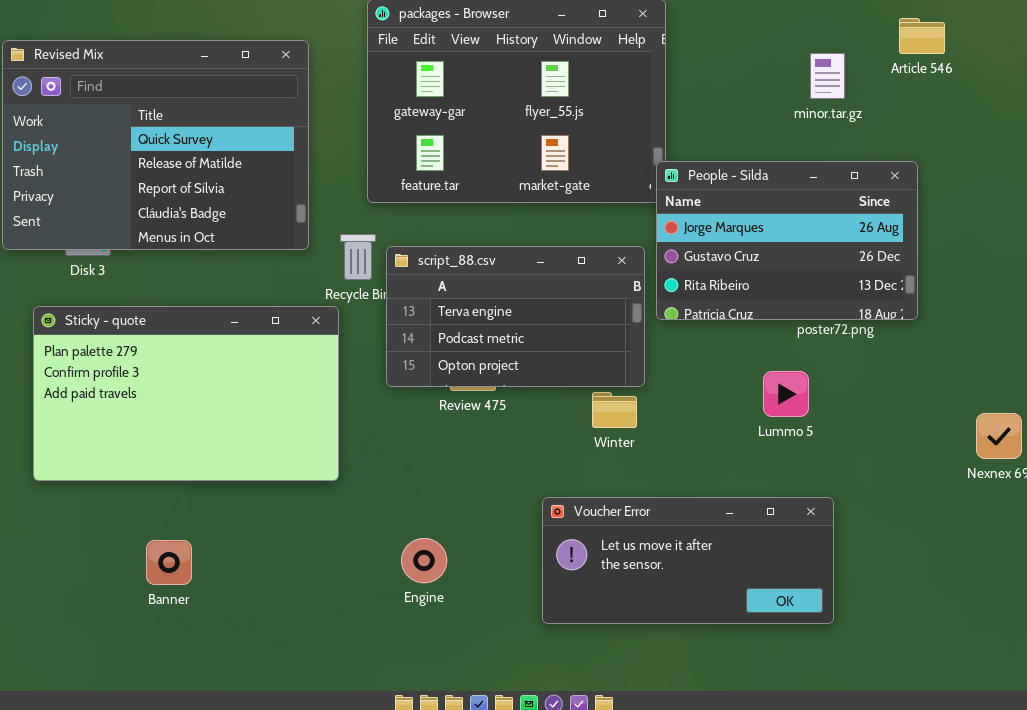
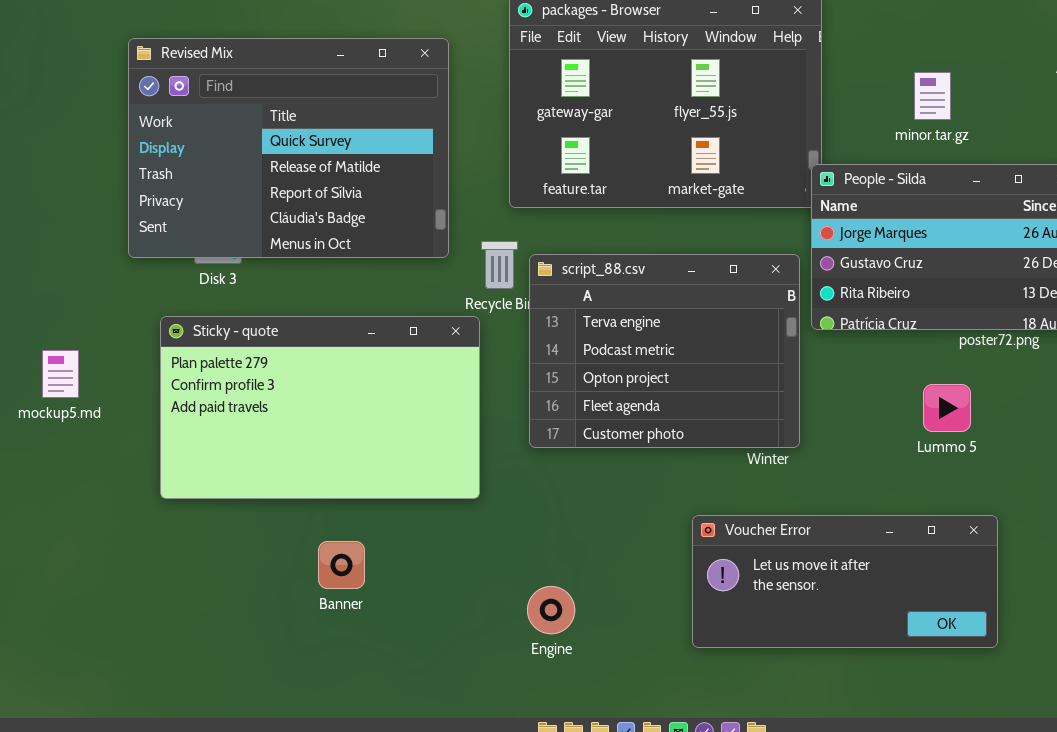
minor.tar.gz: [810,53,845,99] -> [914,72,951,120], moved
script_88.csv: [386,246,645,387] -> [529,254,800,448], resized
Engine: [401,538,447,583] -> [527,586,575,634], moved
Banner: [146,540,192,585] -> [318,541,365,589], moved

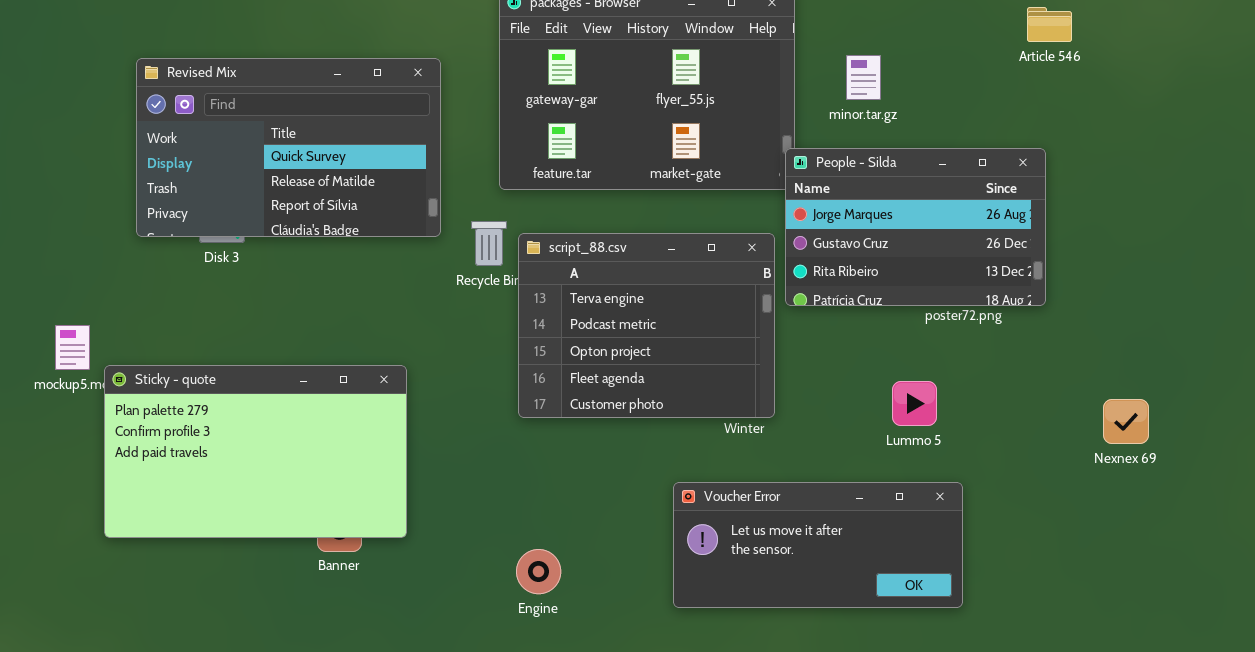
Revised Mix: [128,38,449,258] -> [136,58,441,237], resized
minor.tar.gz: [914,72,951,120] -> [846,55,881,100], moved
Sticky - quote: [160,316,480,499] -> [104,365,407,538], moved
Lummo 5: [923,384,971,432] -> [892,381,937,426], moved

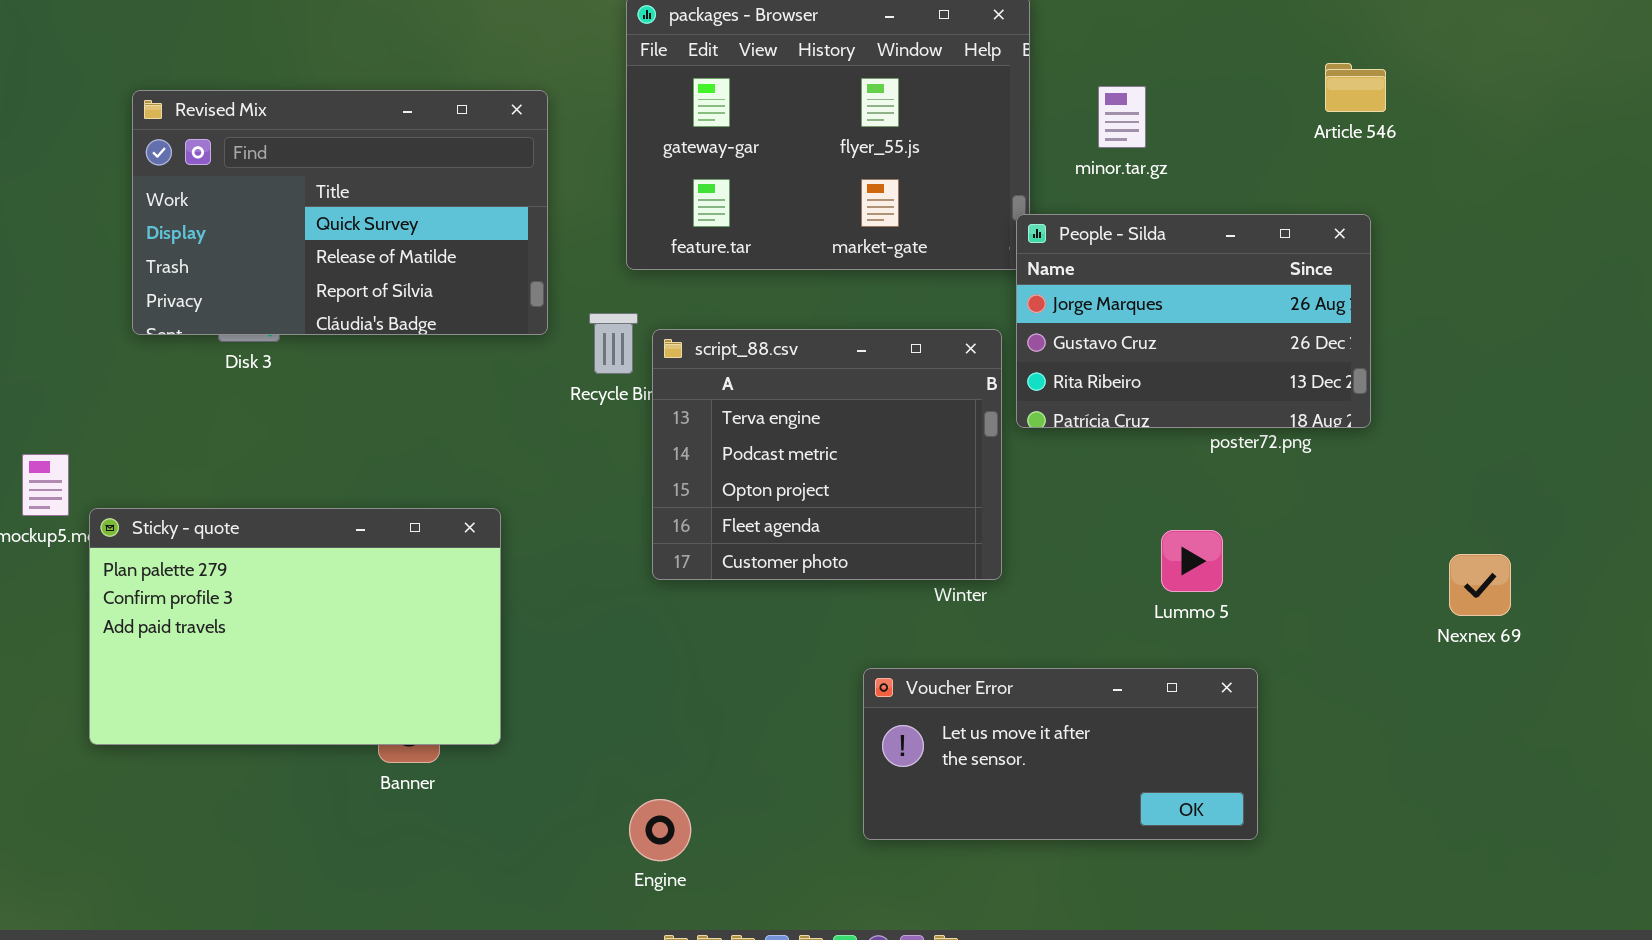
Article 546: [1027,7,1072,42] -> [1325,63,1386,112], moved
Engine: [516,549,561,594] -> [629,799,691,861], moved

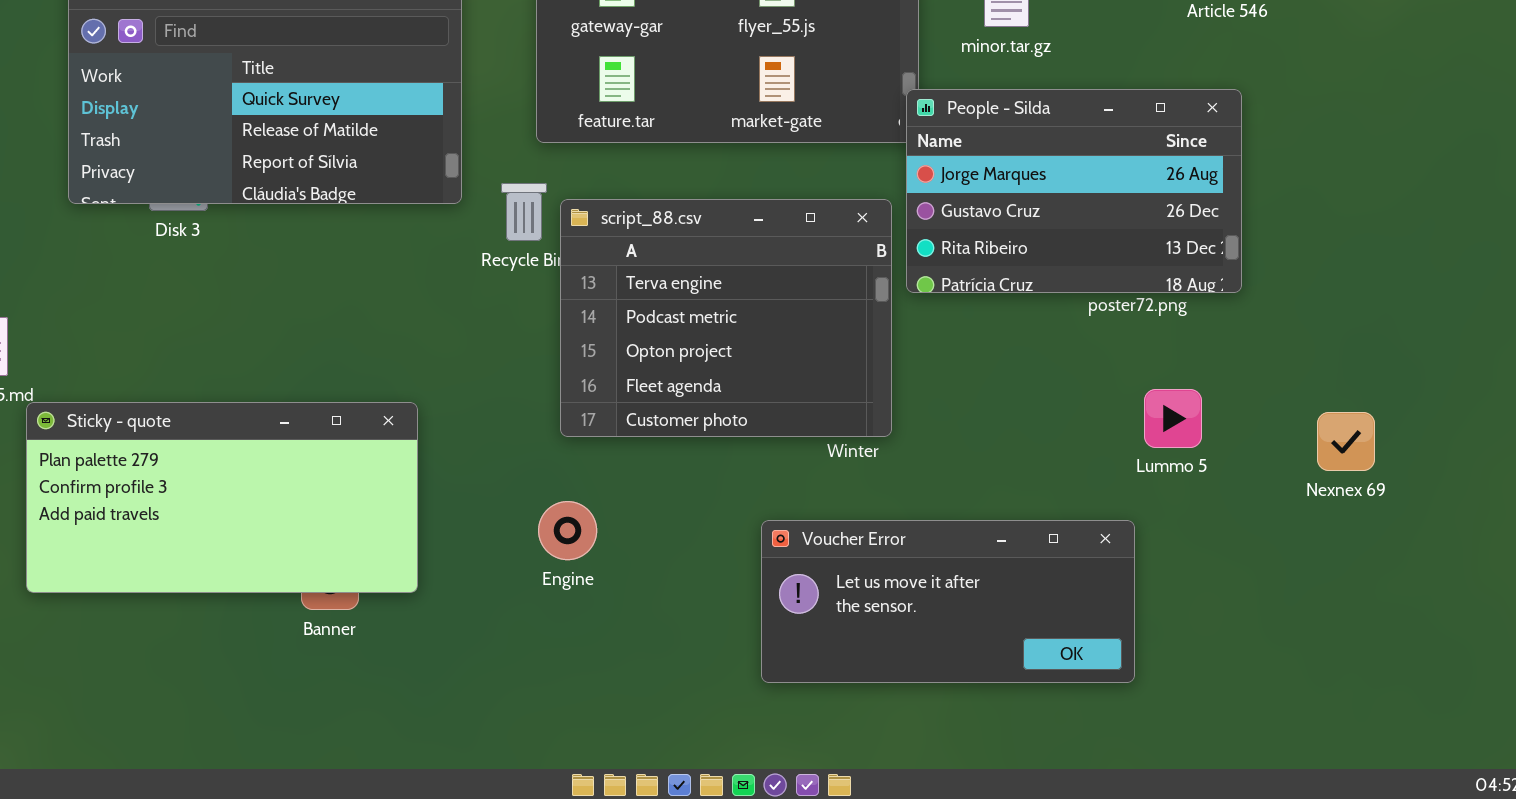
Sticky - quote: [89,508,501,745] -> [26,402,418,593], resized
Lummo 5: [1161,530,1223,592] -> [1144,389,1202,448], moved
Engine: [629,799,691,861] -> [538,501,597,560], moved

